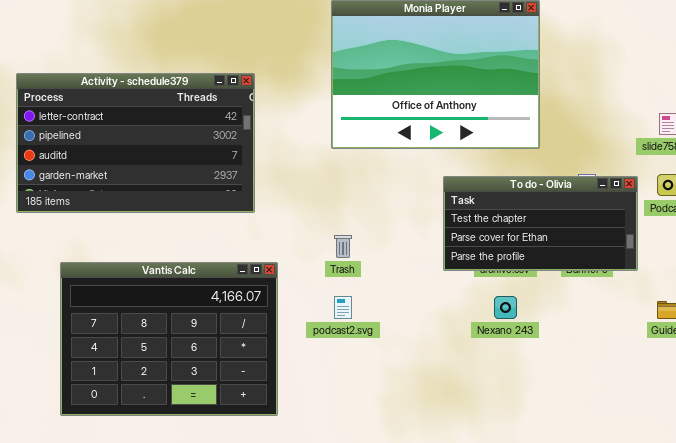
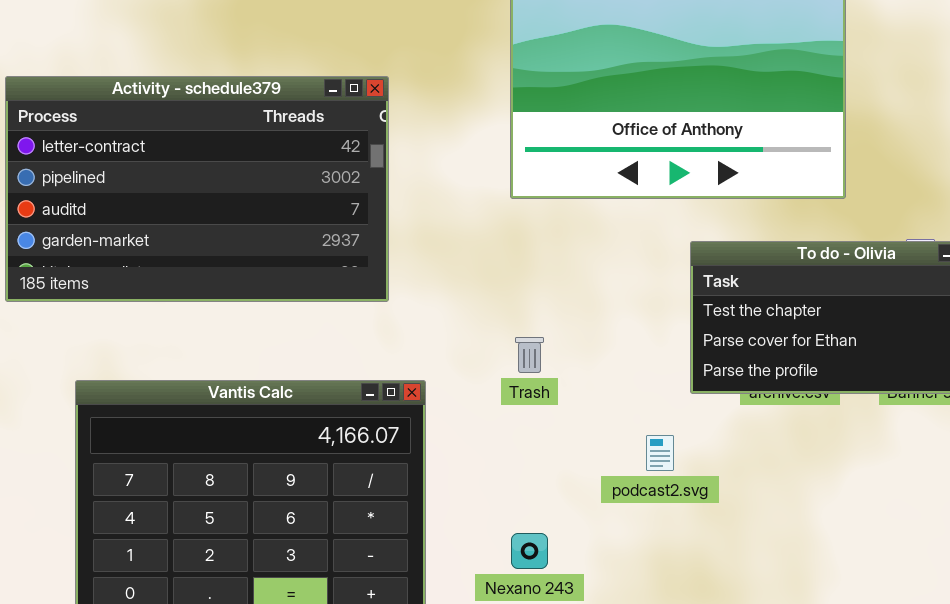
podcast2.svg: [334,296,352,319] -> [646,435,674,471], moved
Nexano 243: [494,296,517,319] -> [511,533,548,569], moved

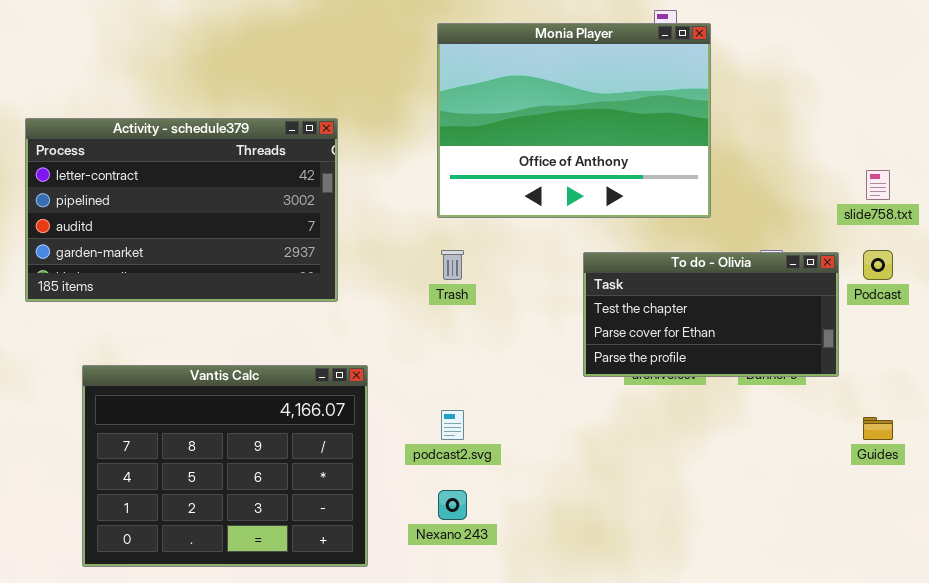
Trash: [515,337,544,373] -> [441,250,464,280], moved
podcast2.svg: [646,435,674,471] -> [441,410,464,440], moved

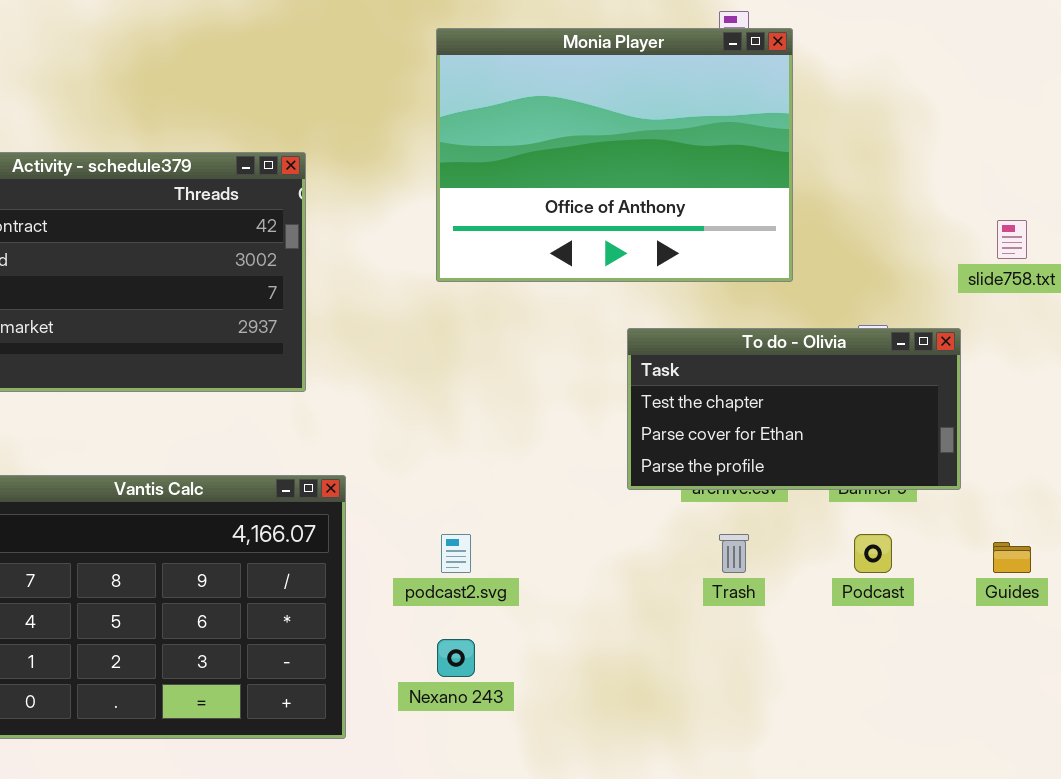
Trash: [441,250,464,280] -> [719,534,749,573], moved
Podcast: [863,250,893,280] -> [854,534,892,573], moved

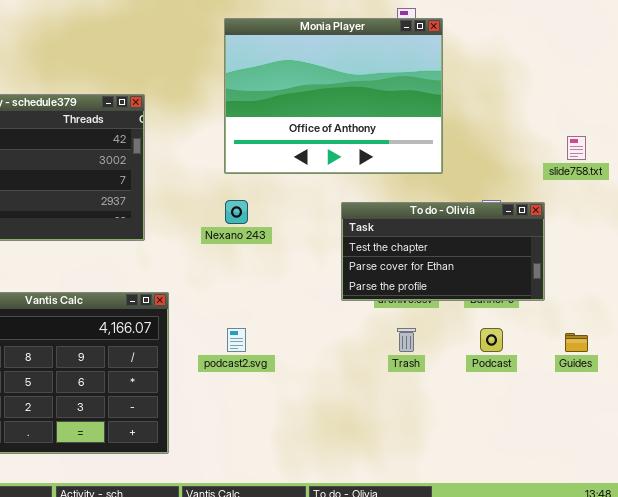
Nexano 243: [437,639,475,677] -> [225,200,248,224], moved

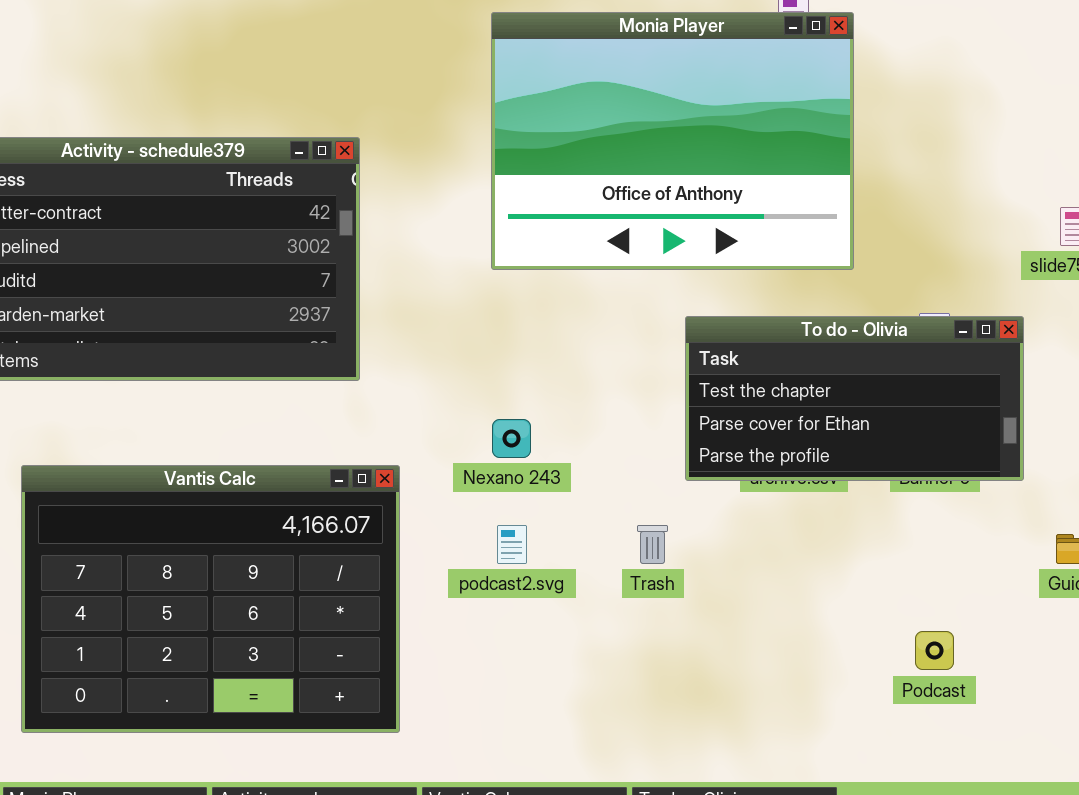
Nexano 243: [225,200,248,224] -> [492,419,531,458], moved
Trash: [397,328,416,352] -> [637,525,668,564], moved
Podcast: [480,328,503,352] -> [915,631,954,670], moved

